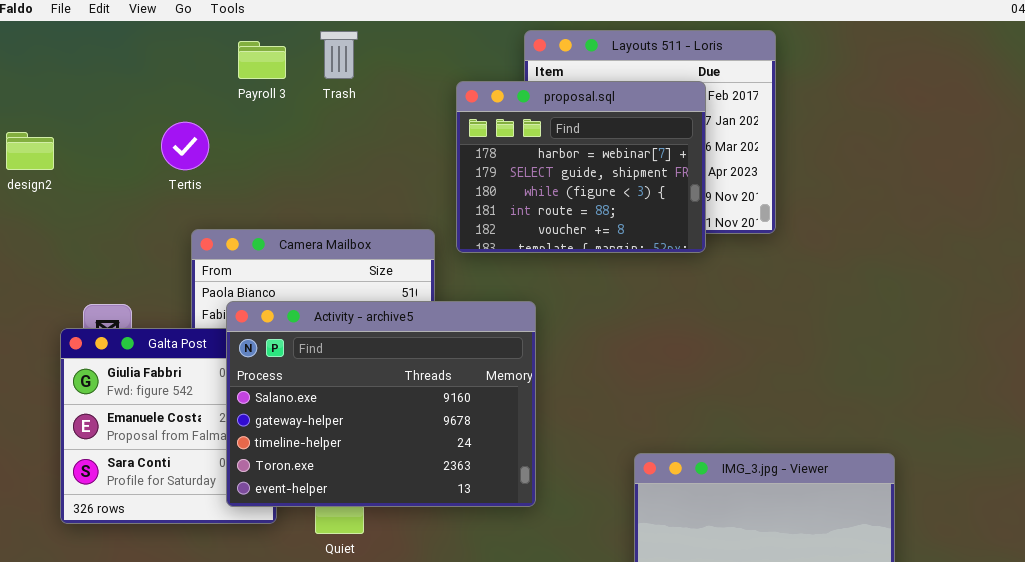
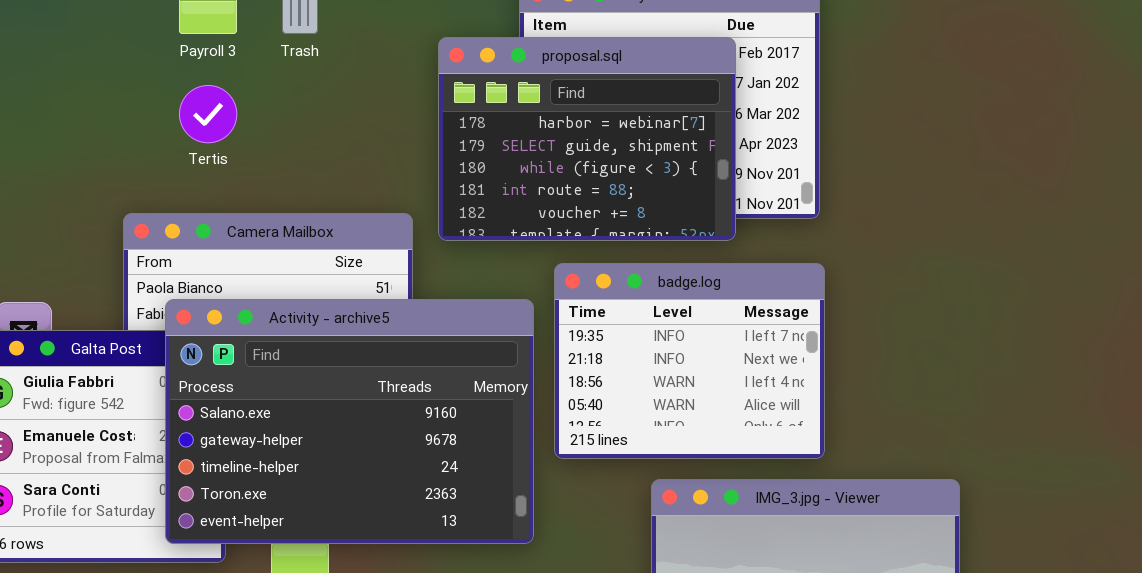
Tertis: [161,122,209,170] -> [179,85,237,143], moved
badge.log: none -> [554,263,825,459], opened

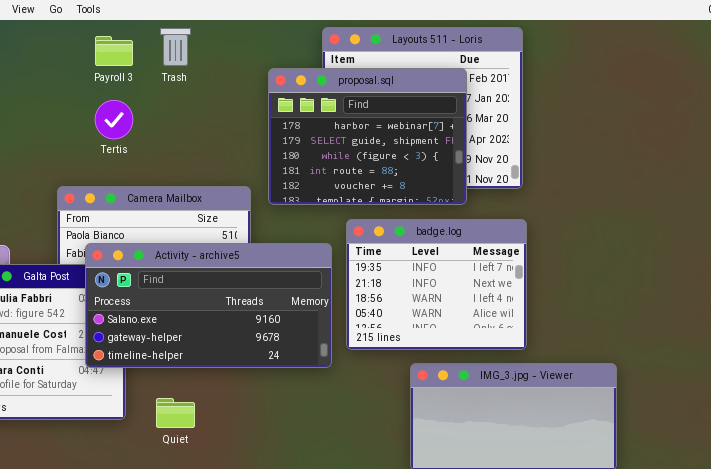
Activity - archive5: [165,299,534,544] -> [85,243,332,368], resized

